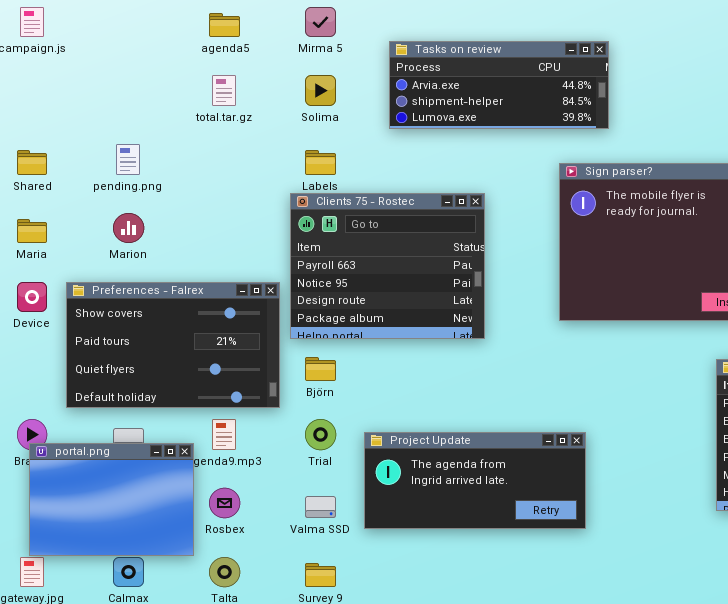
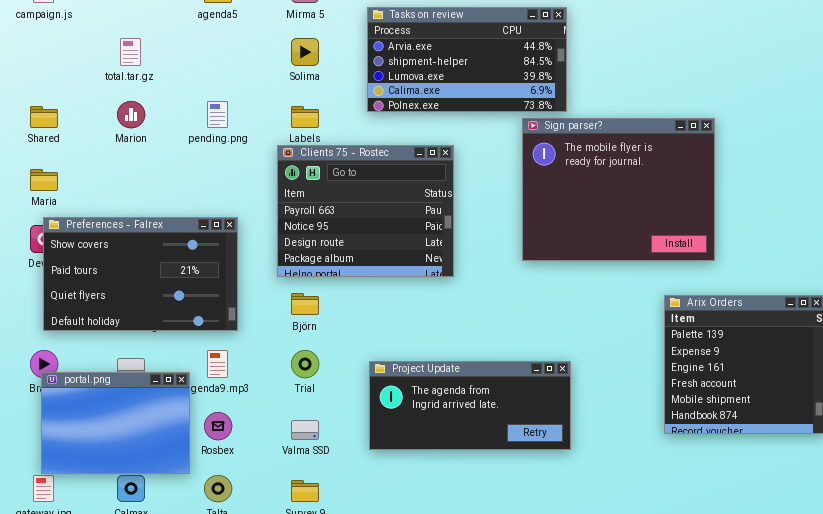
Tasks on review: [389,41,609,129] -> [367,7,567,112], resized
total.tar.gz: [212,75,236,106] -> [120,38,141,66], moved
pending.png: [116,144,140,175] -> [207,101,228,128], moved
Marion: [113,213,144,243] -> [117,101,145,128], moved
Preferences - Falrex: [66,282,280,408] -> [43,217,238,331], moved
Project Update: [364,432,586,529] -> [369,361,571,450], moved

